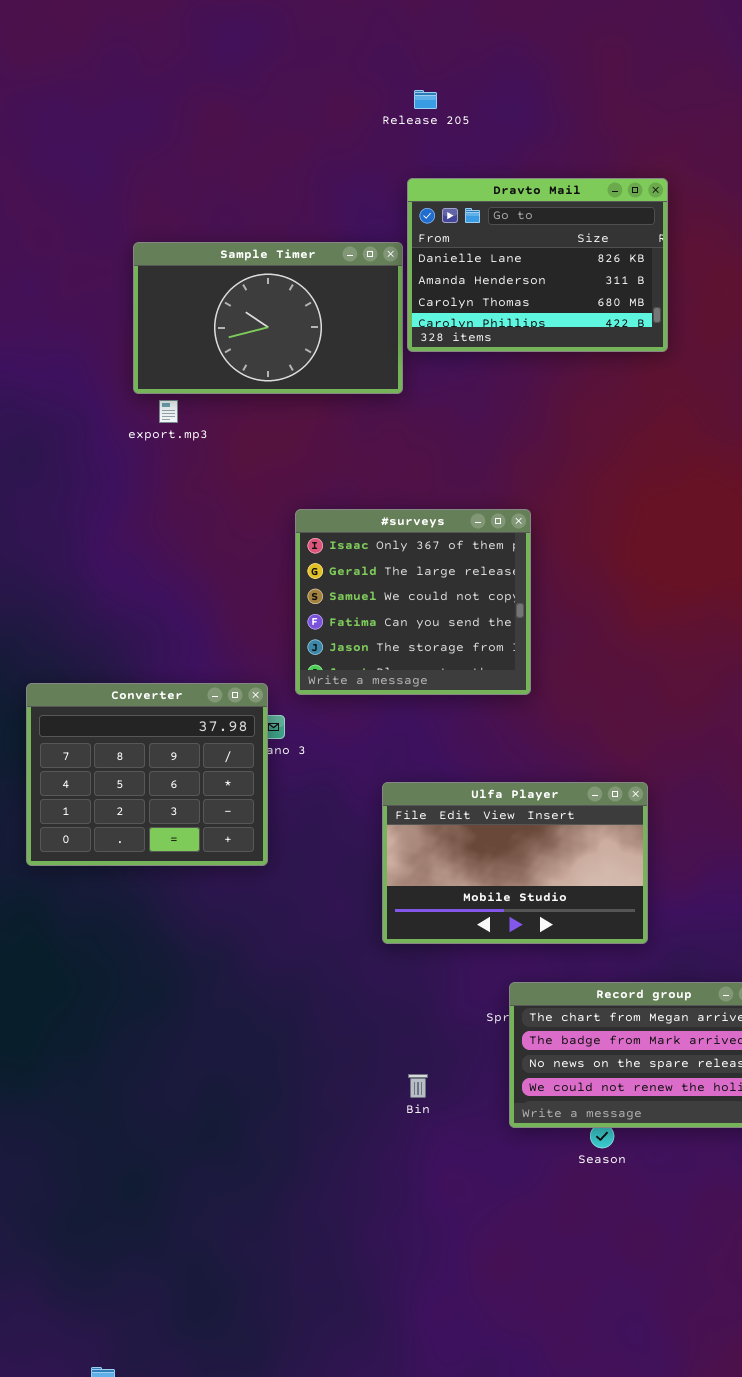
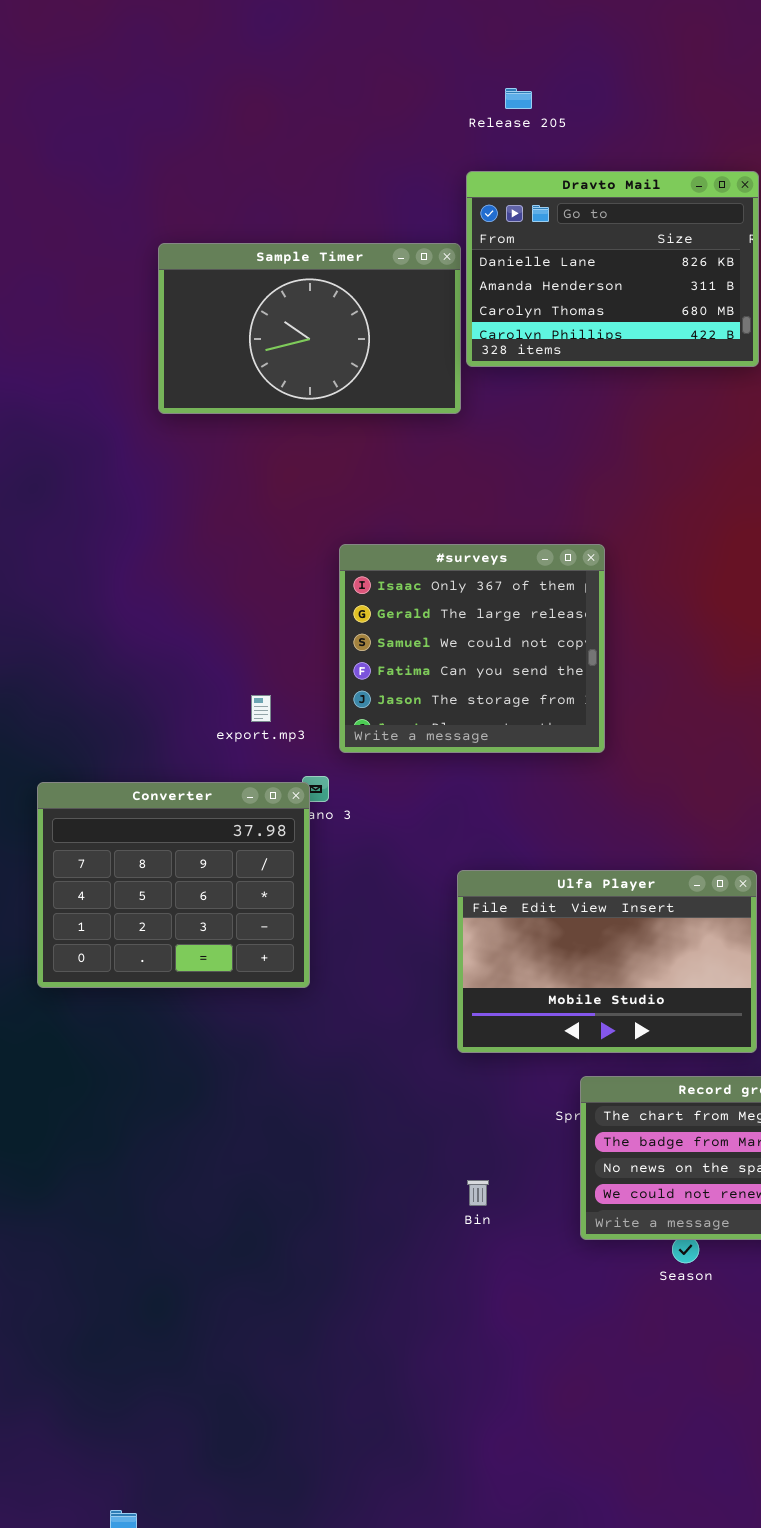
Release 205: [414,90,437,109] -> [505,88,532,109], moved
export.mp3: [159,400,178,423] -> [251,695,271,722], moved
Converter: [26,683,268,866] -> [37,782,310,988], moved
Ulfa Player: [382,782,648,944] -> [457,870,757,1053], moved

